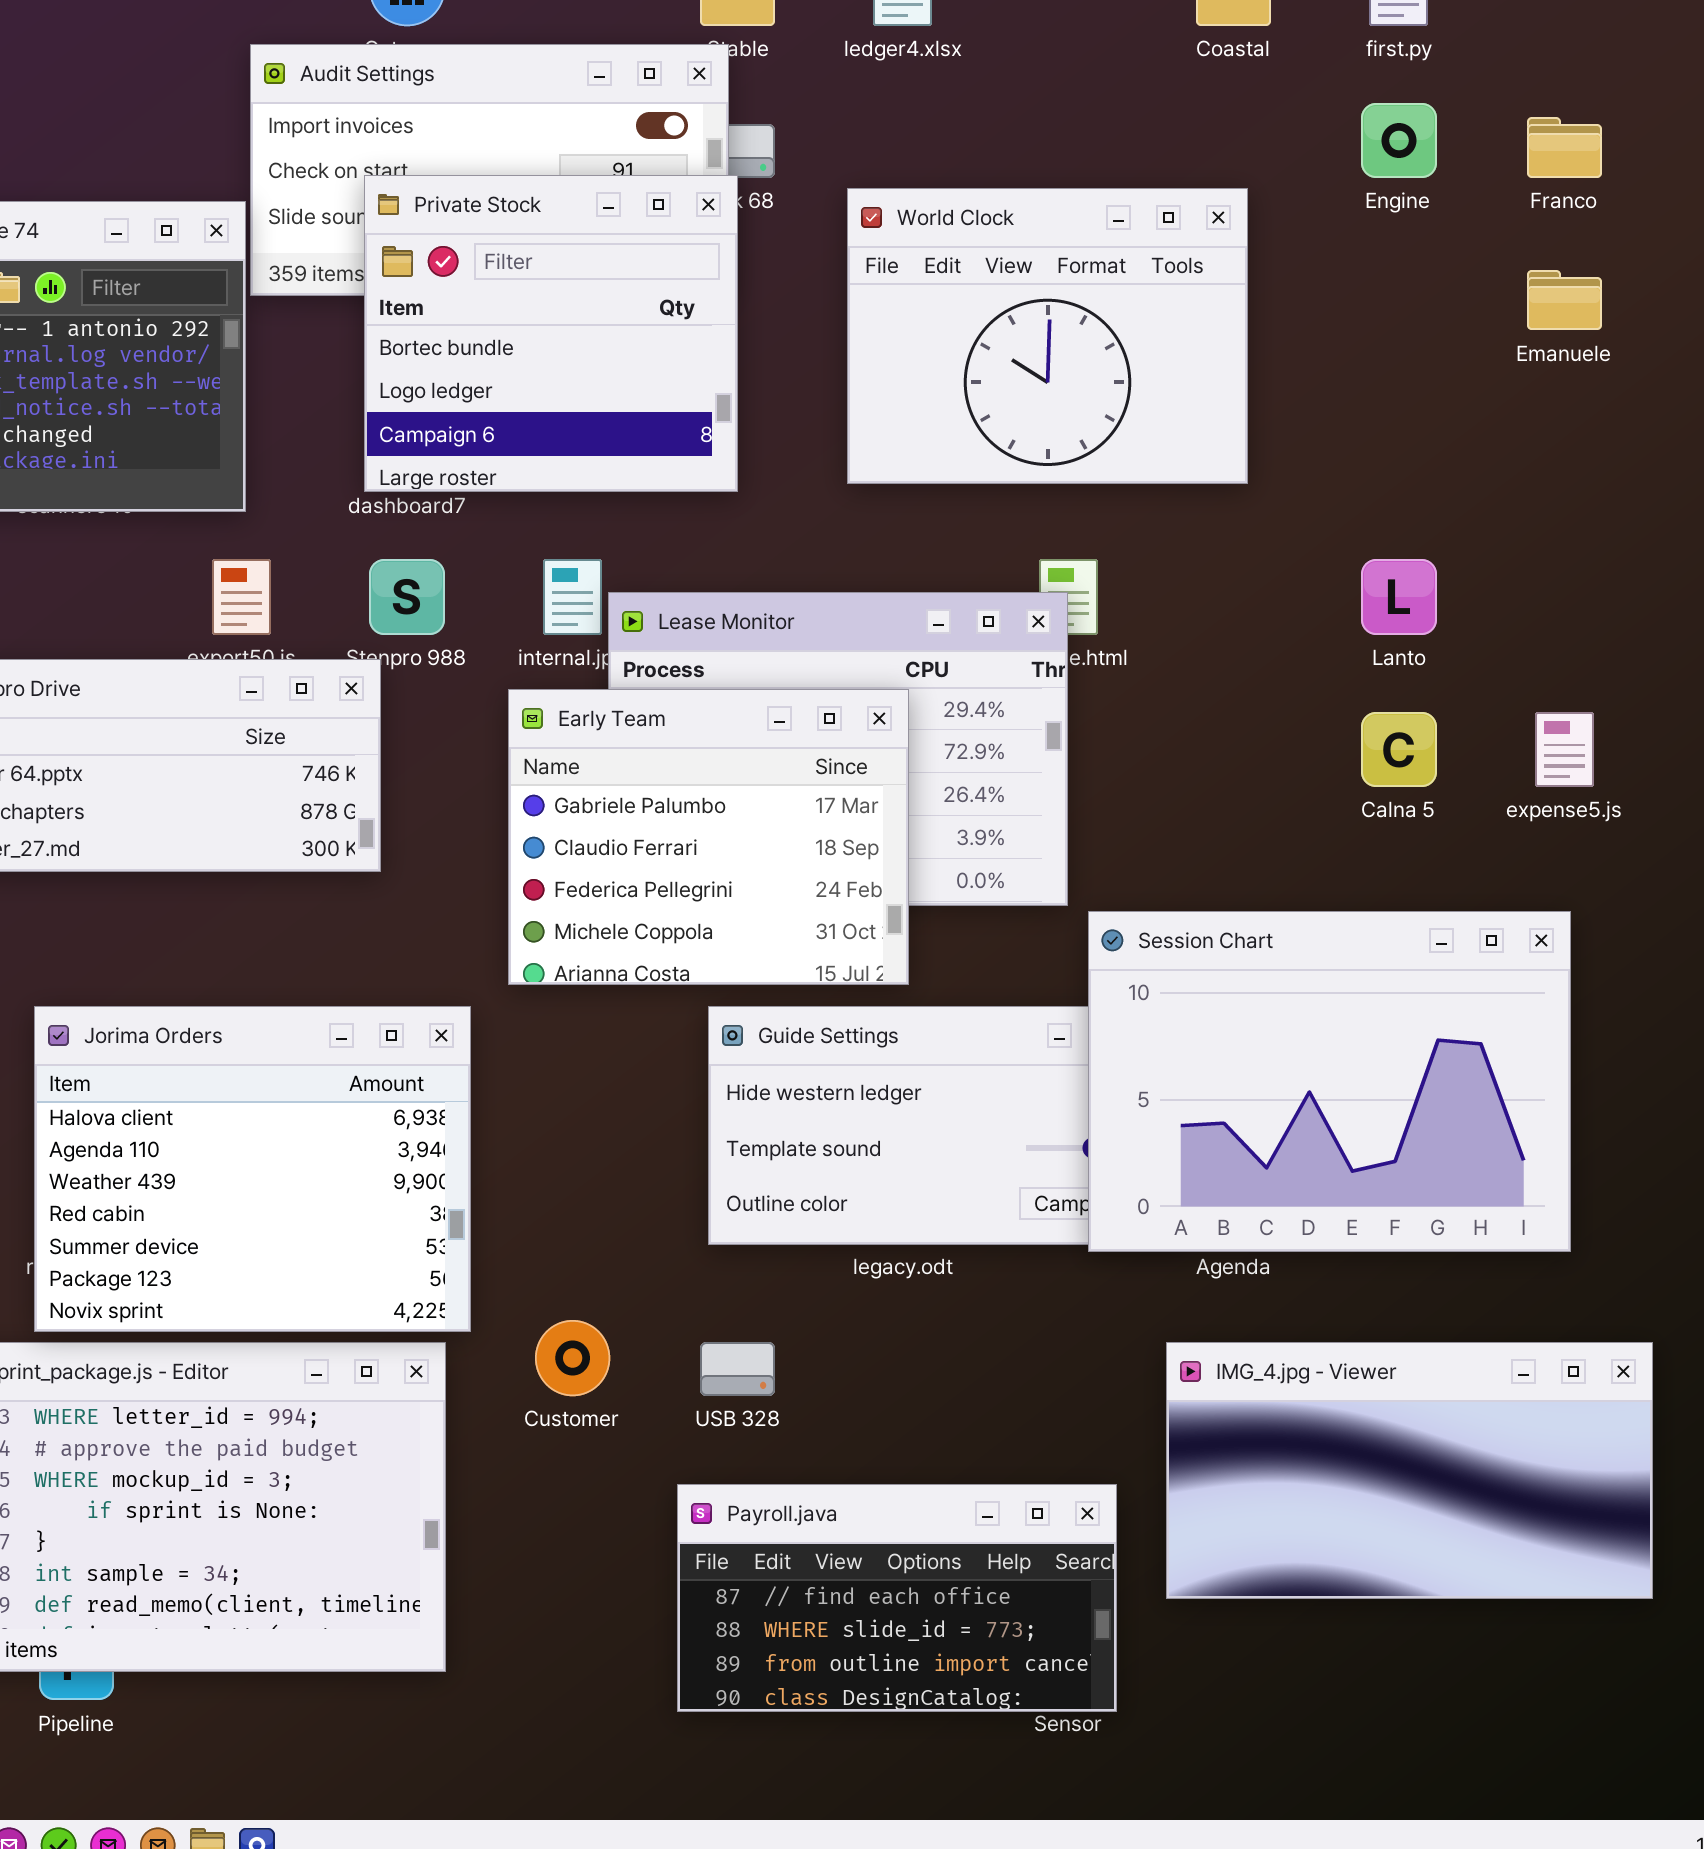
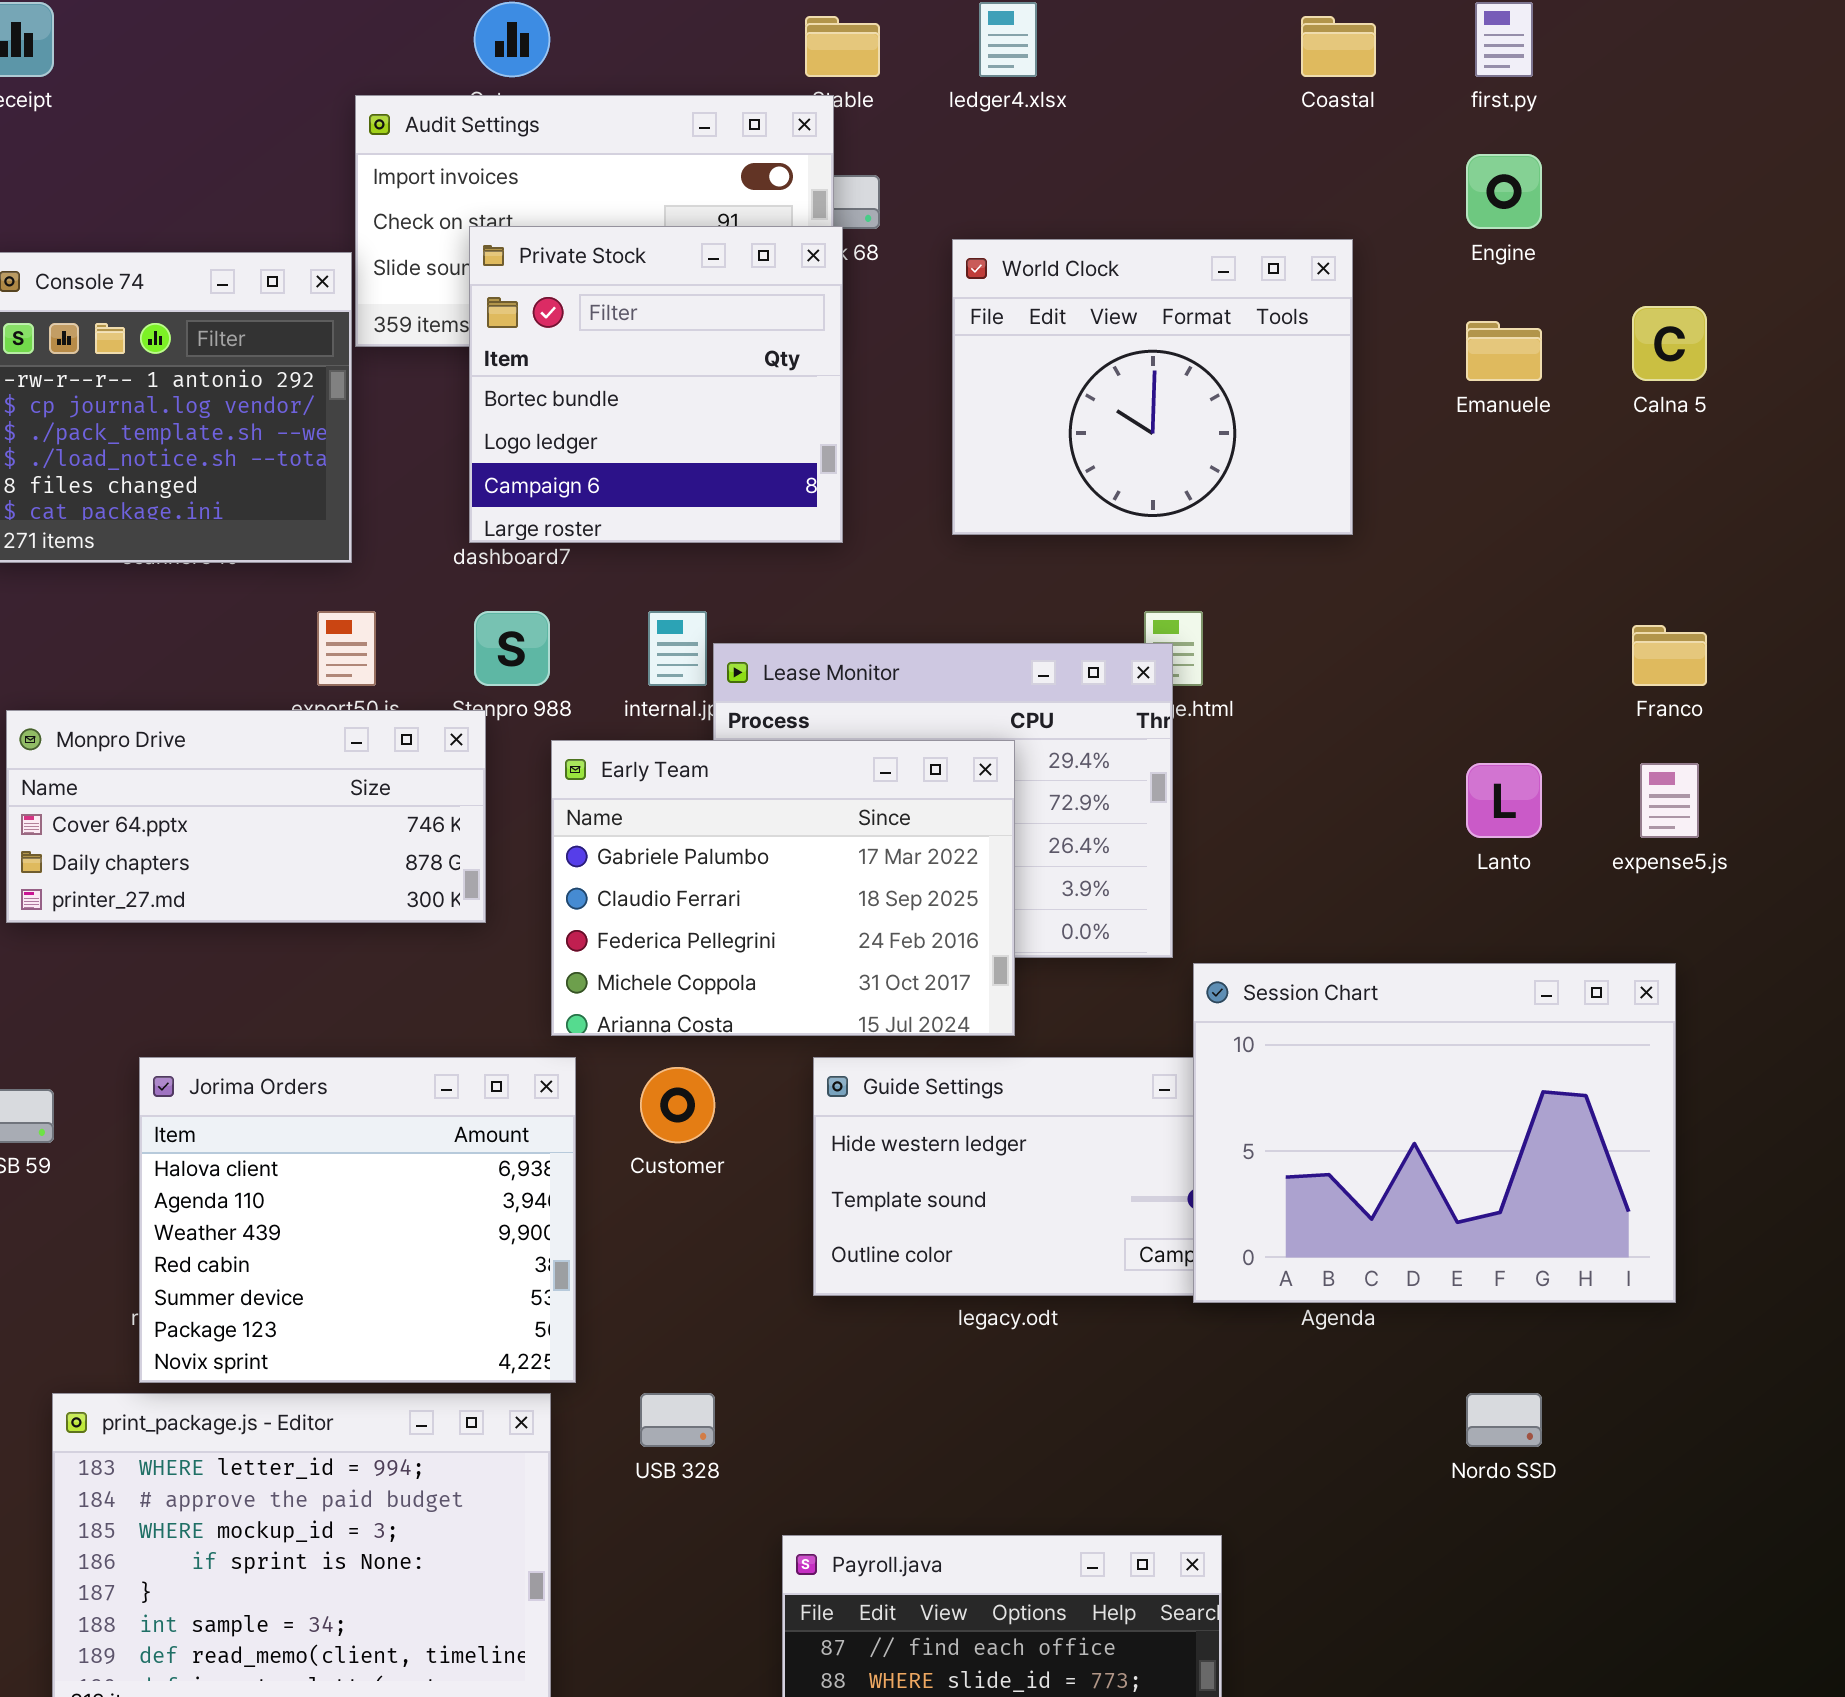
Franco: [1527,117,1602,178] -> [1632,625,1707,686], moved
Emanuele: [1527,270,1602,330] -> [1466,321,1542,381], moved
Lanto: [1361,559,1437,635] -> [1466,763,1542,838], moved
Early Team: [508,689,909,985] -> [551,740,1015,1036], resized
Calna 5: [1361,712,1437,787] -> [1632,306,1707,381], moved
Customer: [535,1320,610,1396] -> [640,1067,715,1143], moved
USB 328: [700,1342,775,1396] -> [640,1393,715,1447], moved
IMG_4.jpg - Viewer: [1166,1342,1653,1599] -> none, closed

